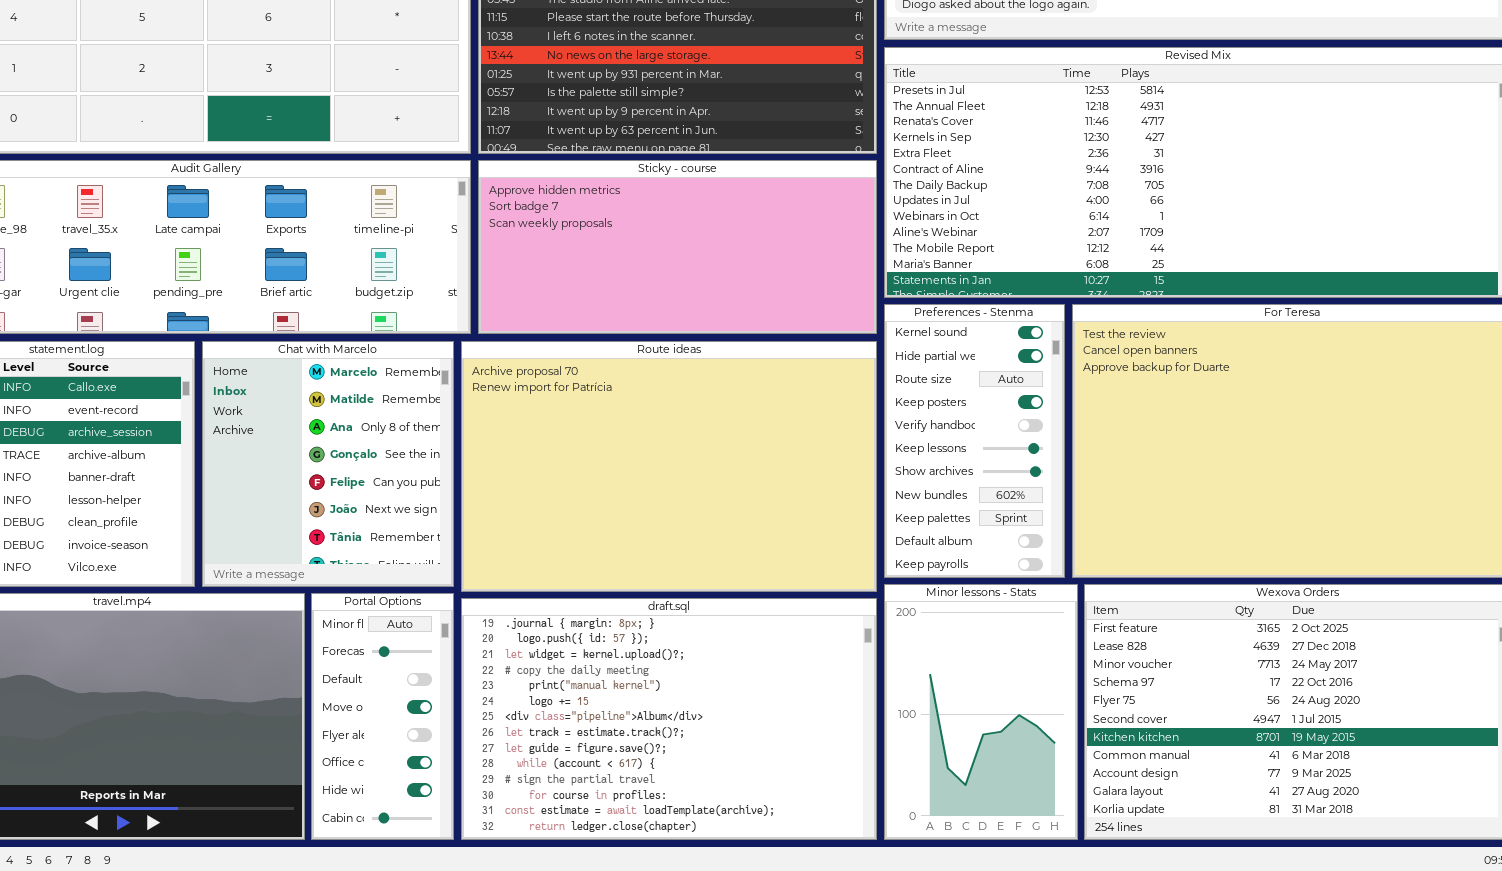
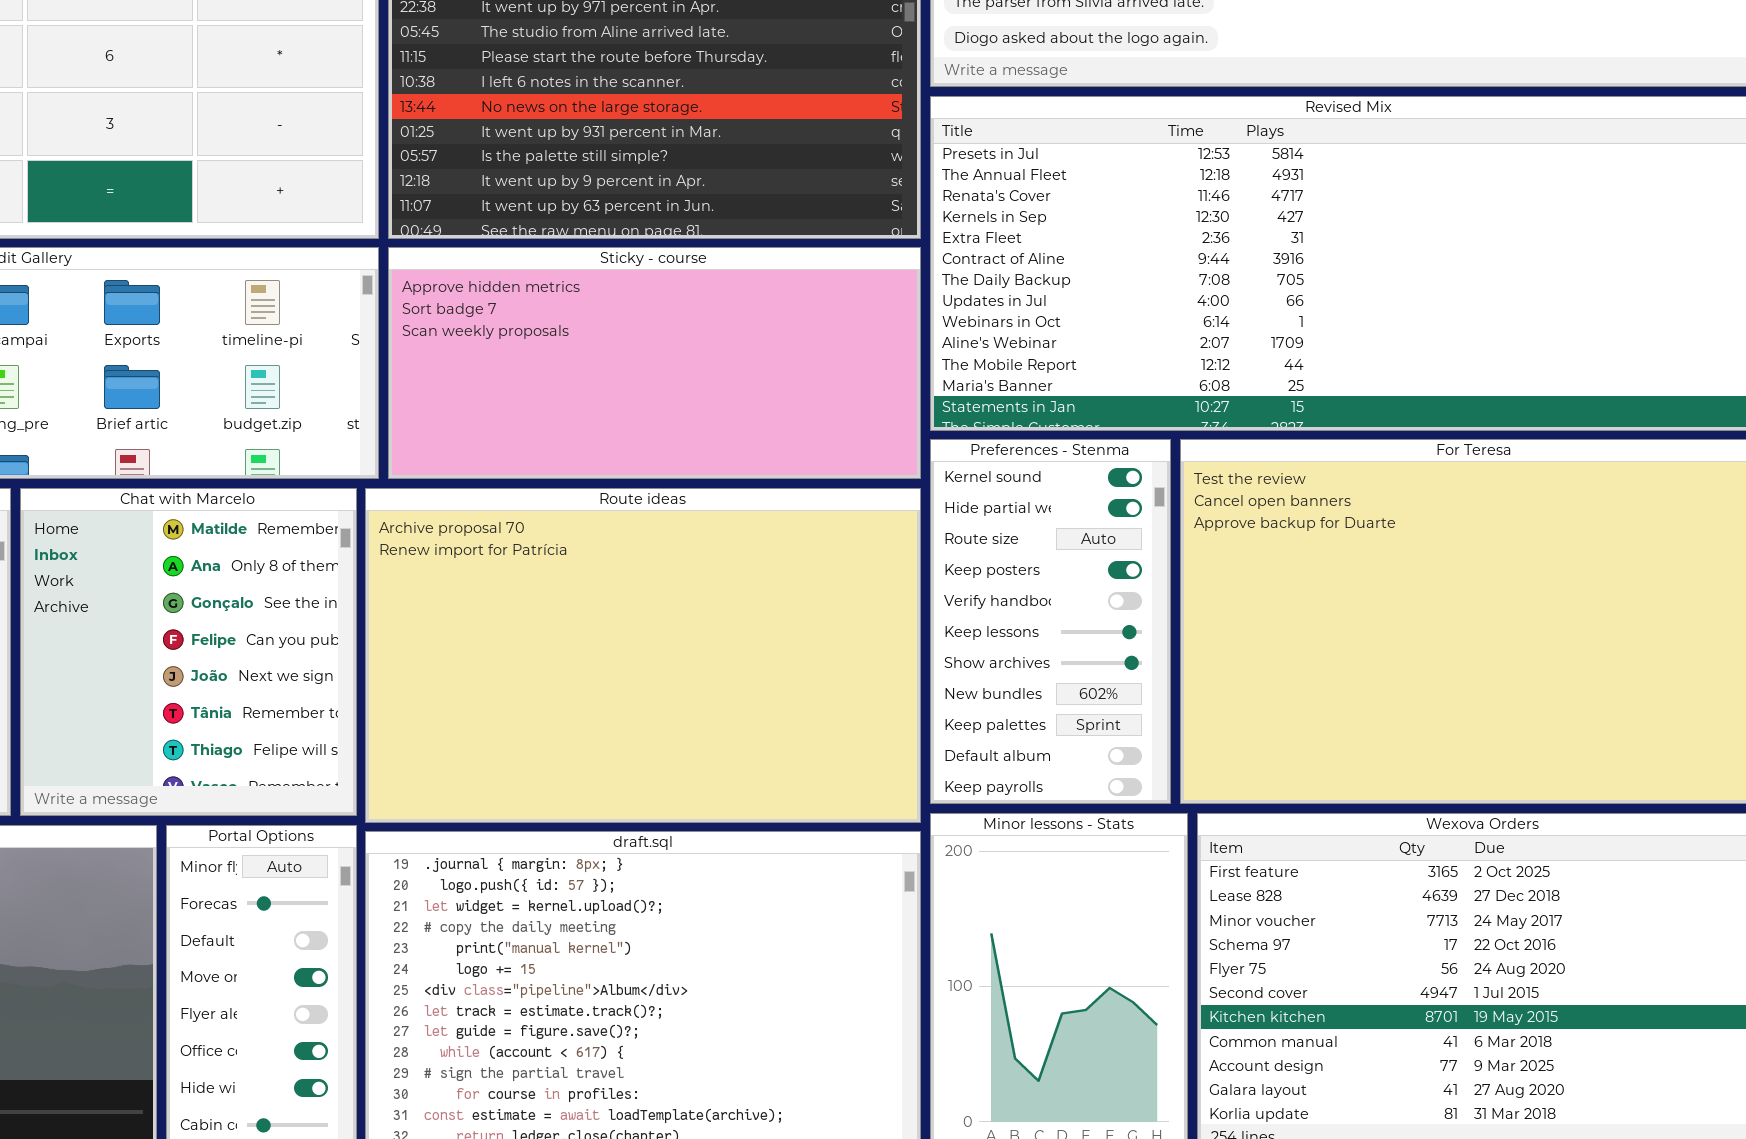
Chat with Marcelo: [202,341,454,587] -> [20,488,357,816], scrolled down 1 row

